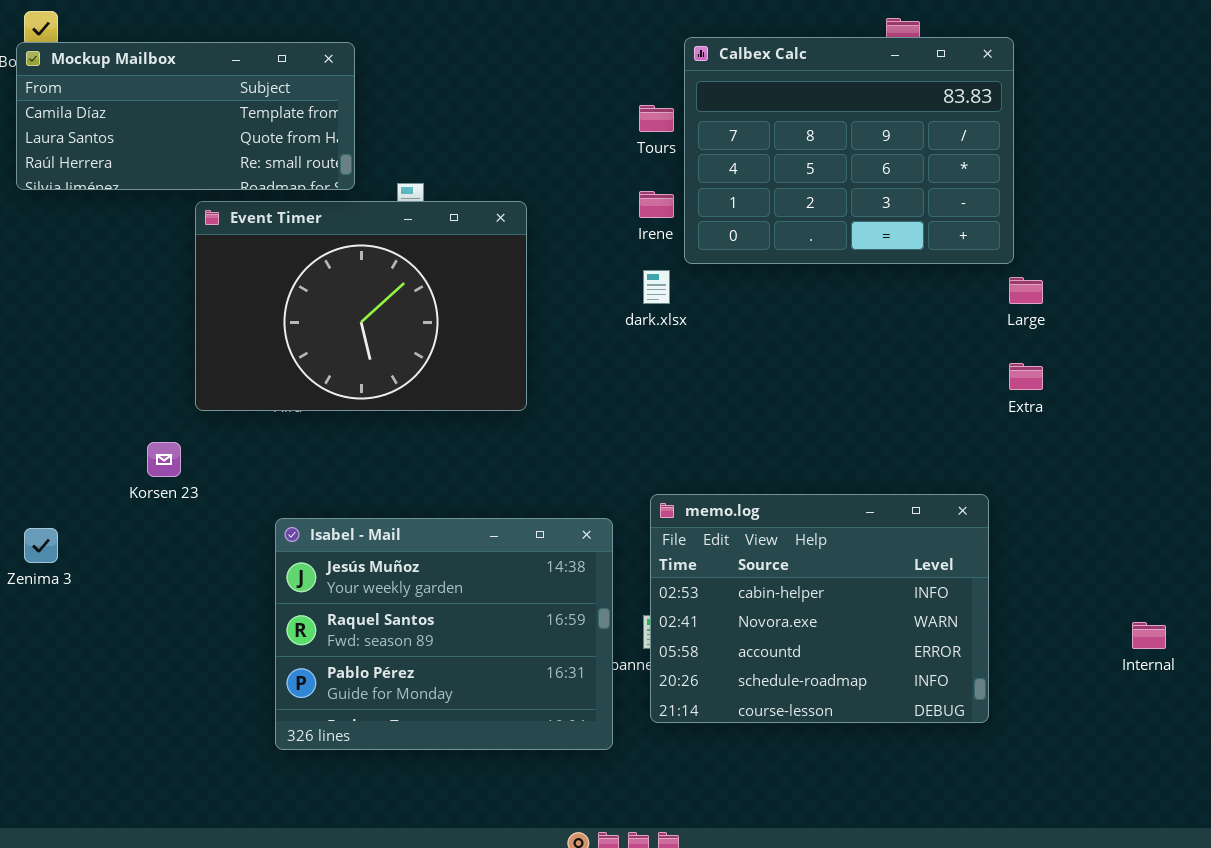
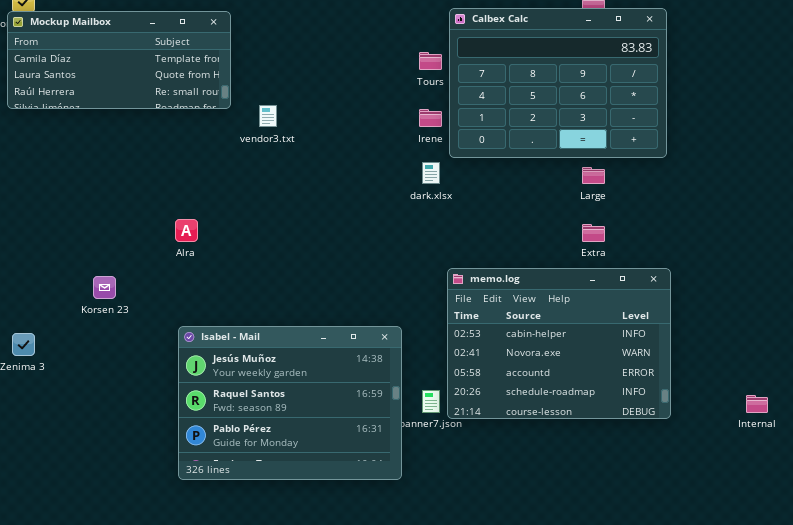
Event Timer: [195,201,527,411] -> none, closed
Large: [1009,277,1043,304] -> [582,167,605,184], moved
Extra: [1009,363,1043,390] -> [582,224,605,242], moved
memo.log: [650,494,989,723] -> [447,268,671,419], moved

